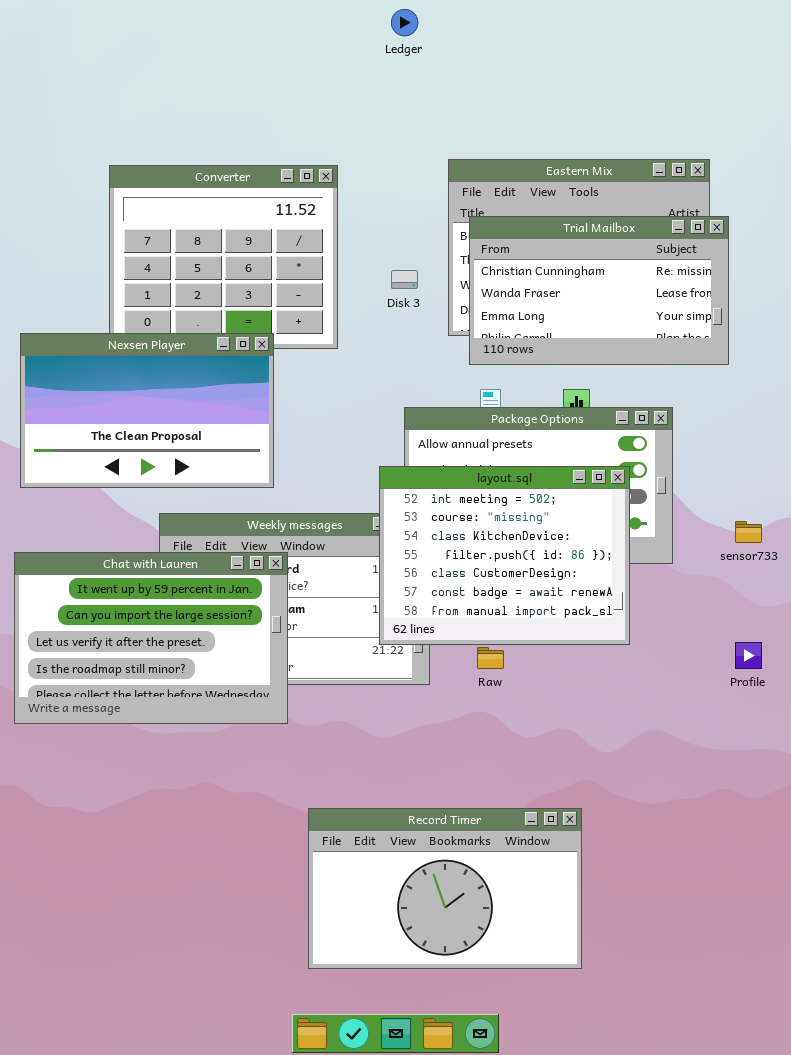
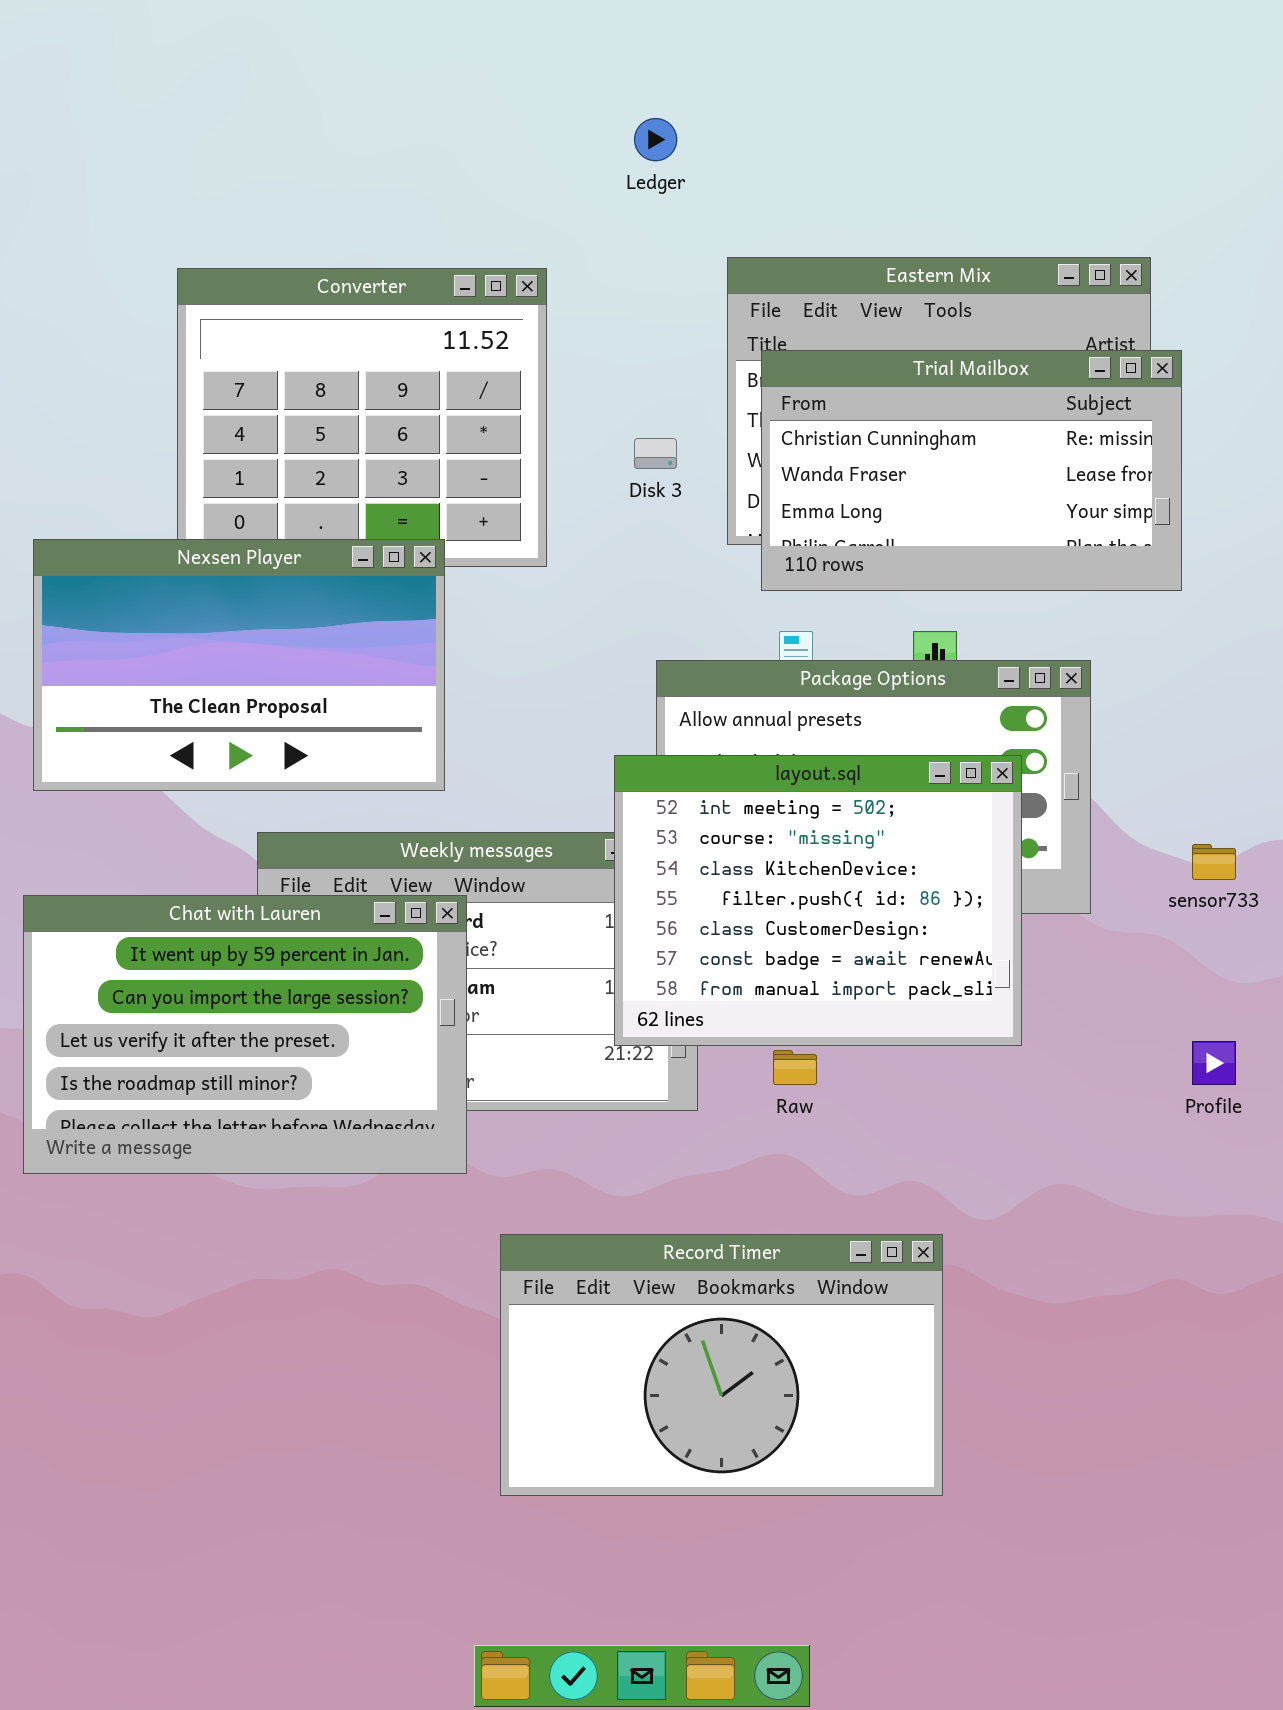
Ledger: [391,9,418,36] -> [634,118,677,161], moved
Record Timer: [308,808,582,969] -> [500,1234,943,1496], moved

